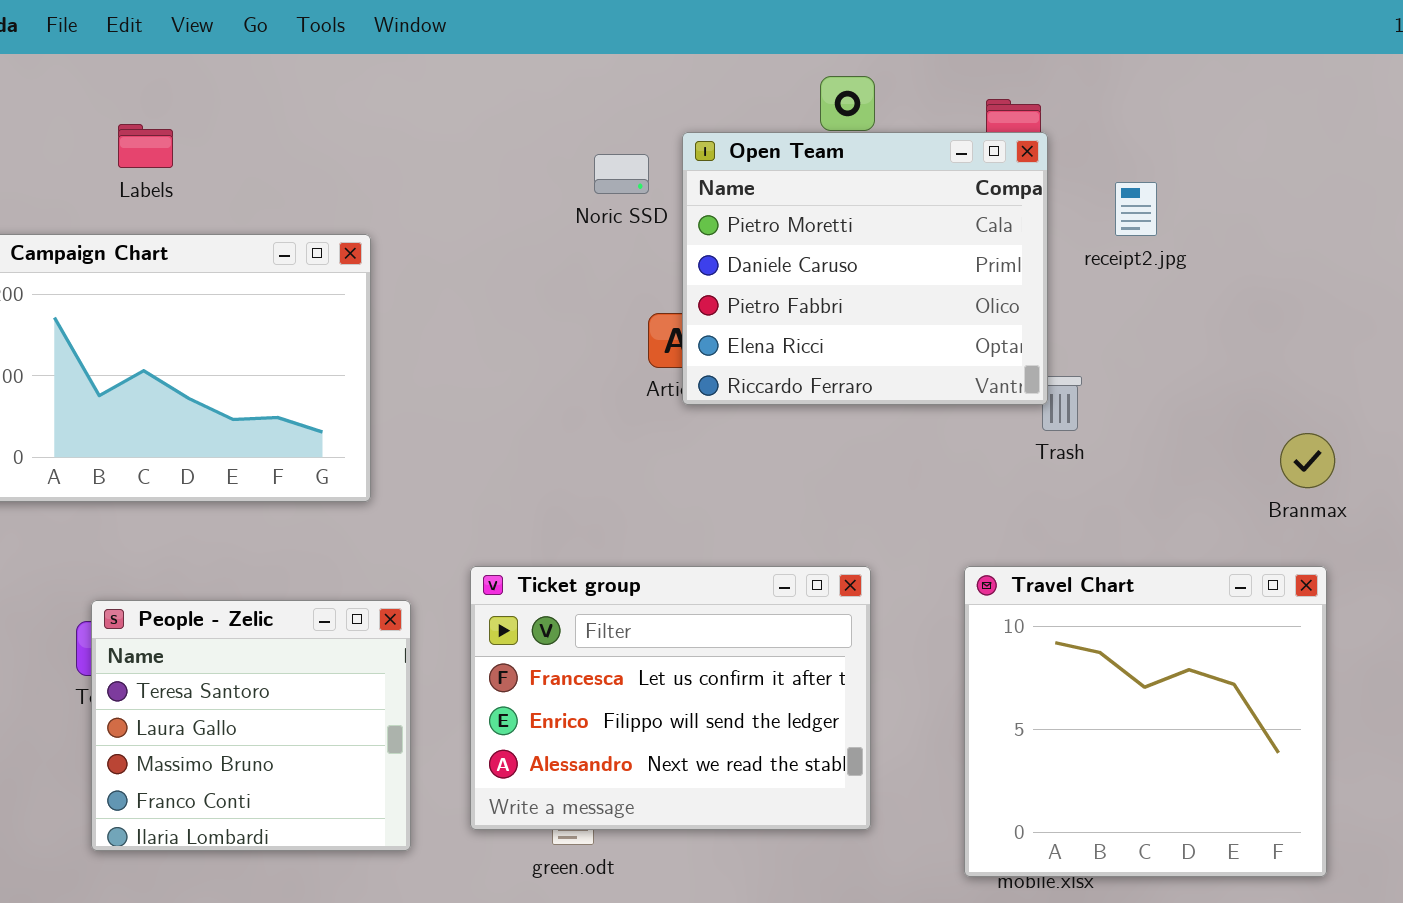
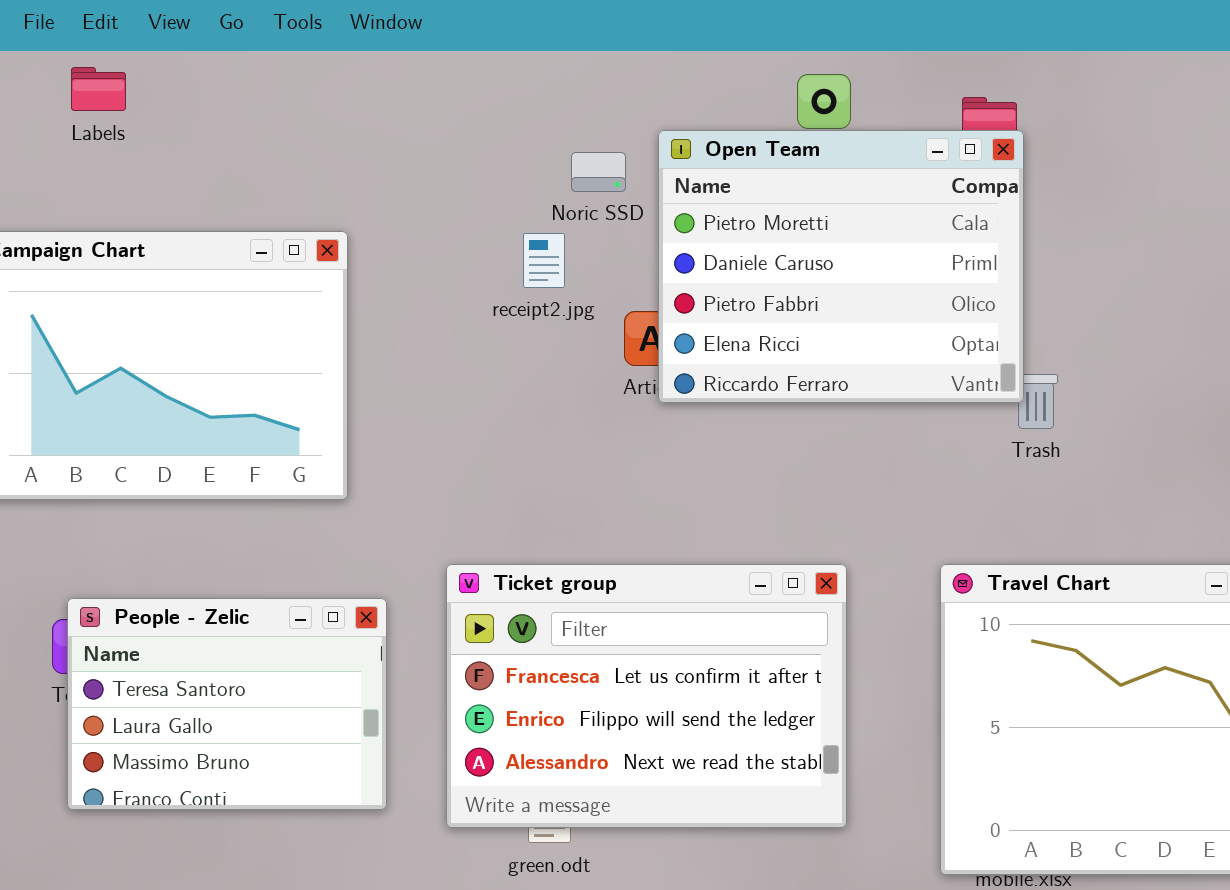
Labels: [118,124,173,168] -> [71,67,126,111], moved
receipt2.jpg: [1115,182,1157,236] -> [523,233,565,288], moved
People - Zelic: [91,600,411,851] -> [67,598,387,810], resized

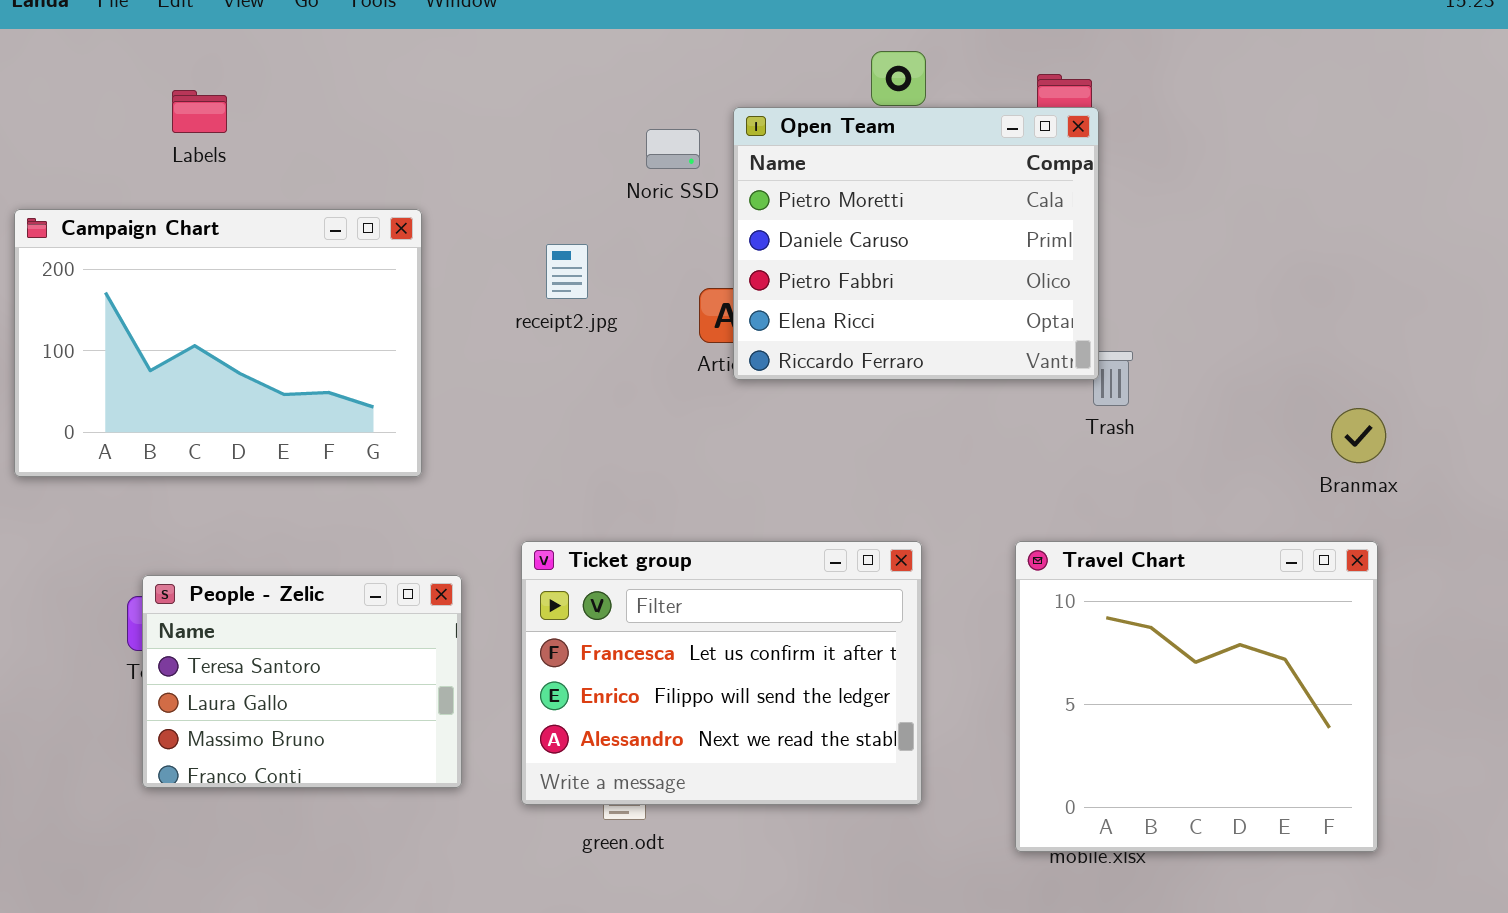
Labels: [71,67,126,111] -> [172,90,227,133], moved
receipt2.jpg: [523,233,565,288] -> [546,244,588,299], moved

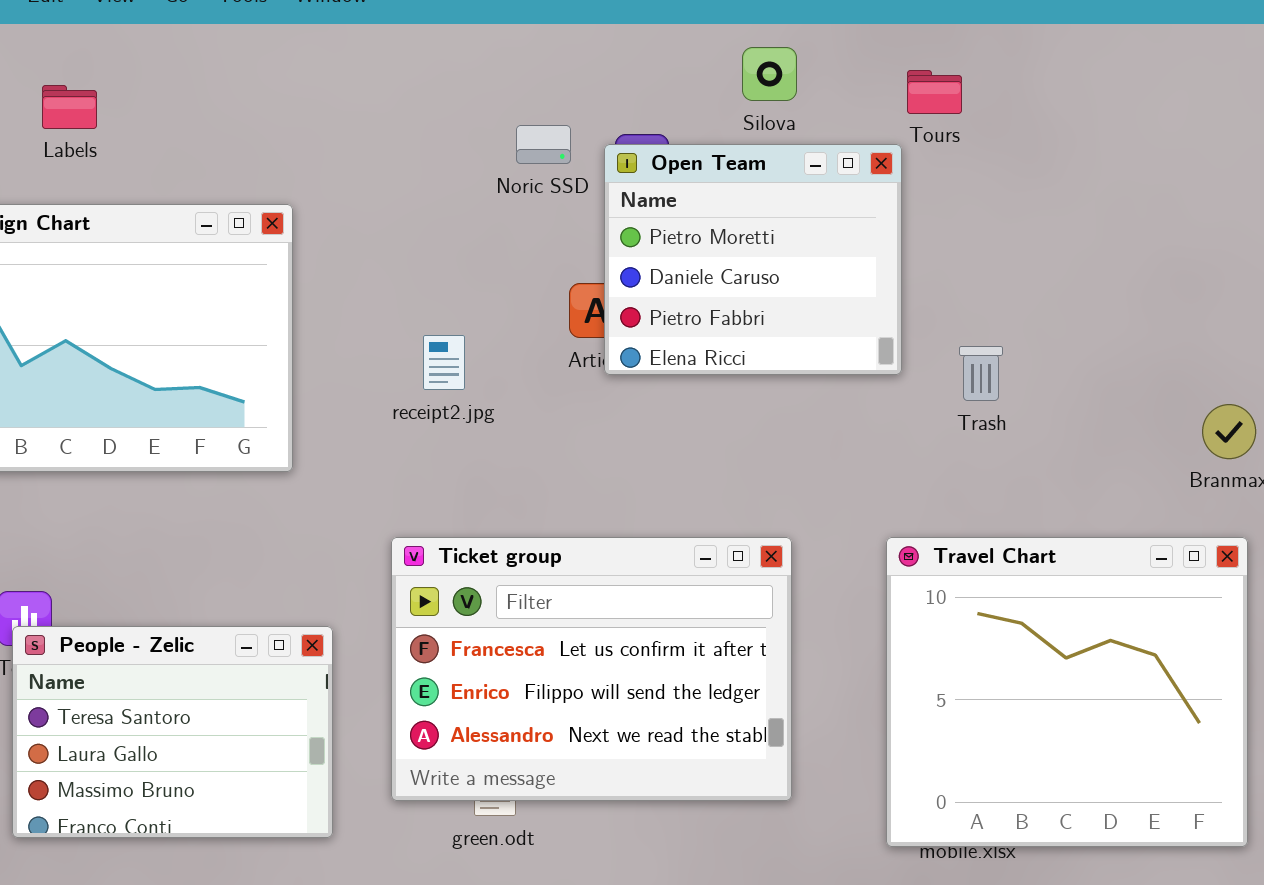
Open Team: [733,107,1099,380] -> [604,144,902,375], resized
receipt2.jpg: [546,244,588,299] -> [423,335,465,390], moved
People - Zelic: [142,575,462,788] -> [12,626,333,838], moved

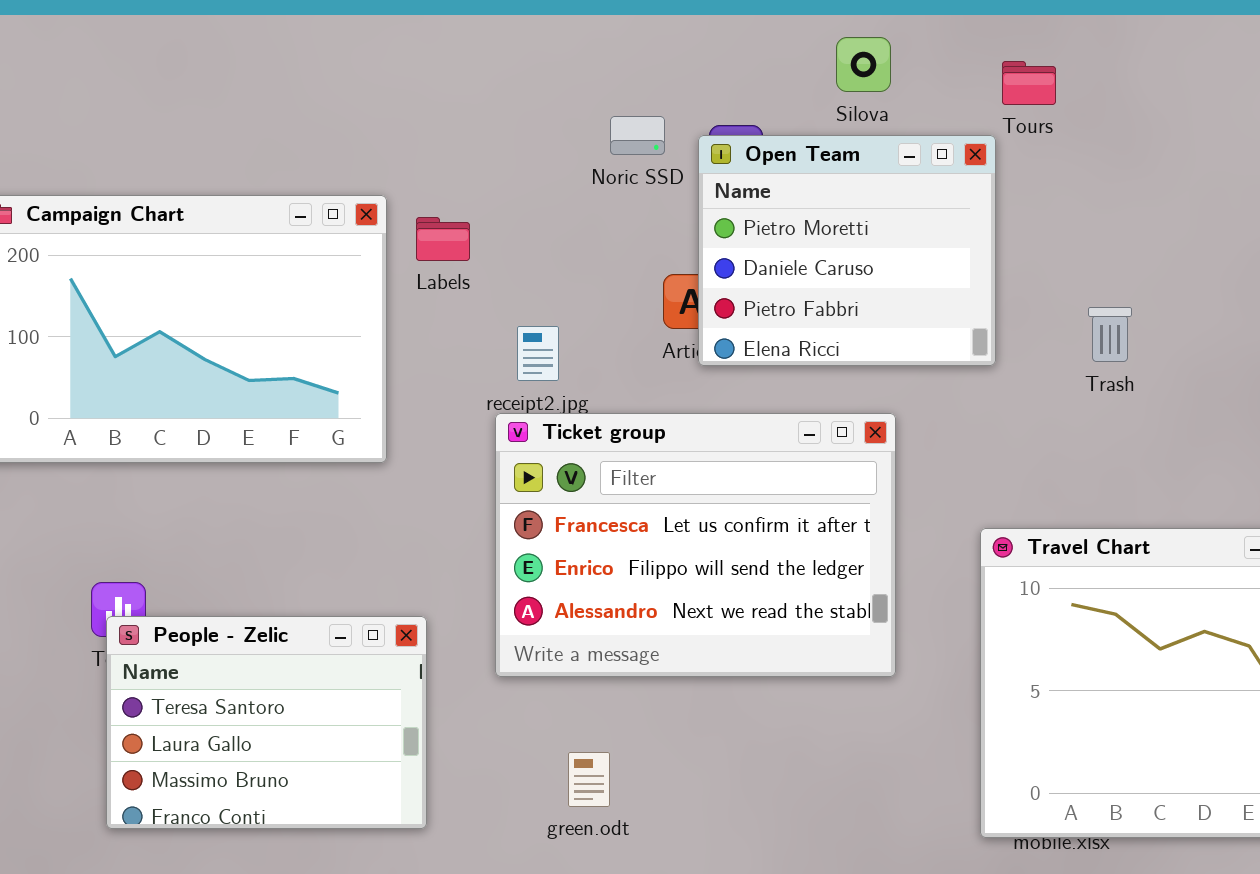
Labels: [42,85,97,129] -> [416,217,470,261], moved
Trash: [959,346,1003,401] -> [1088,307,1132,362], moved
Ticket group: [391,537,792,801] -> [495,413,896,677], moved

